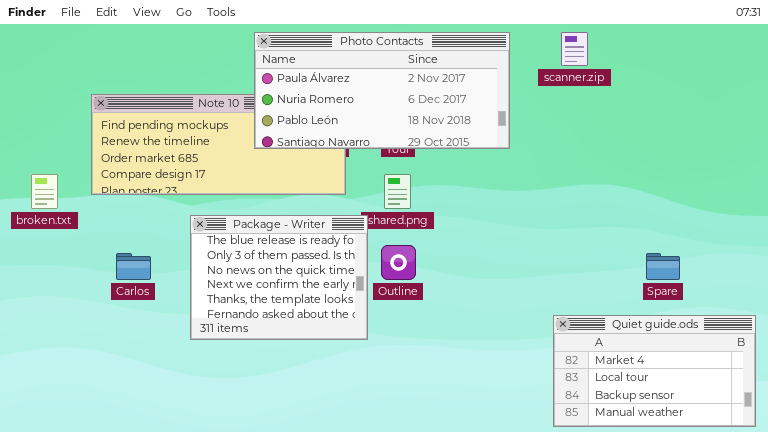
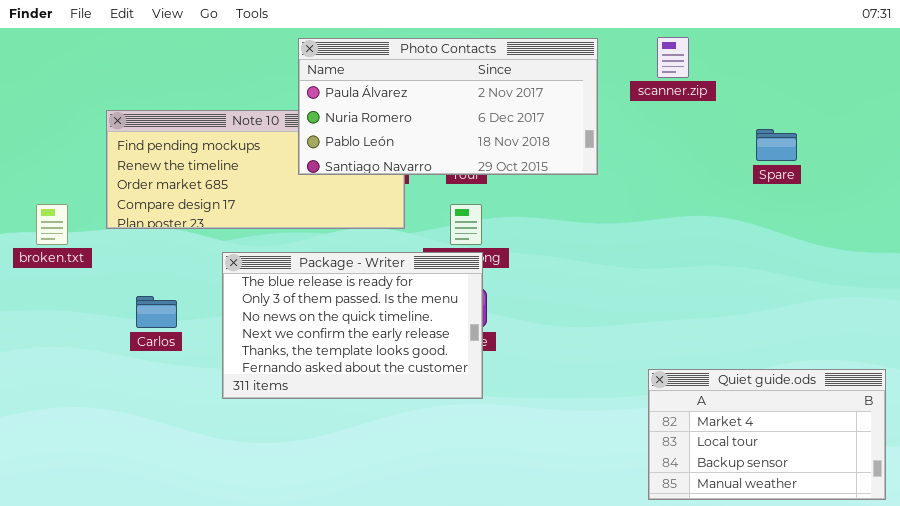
Package - Writer: [190,215,368,340] -> [222,252,483,399], resized
Spare: [646,253,680,280] -> [756,129,797,161], moved

